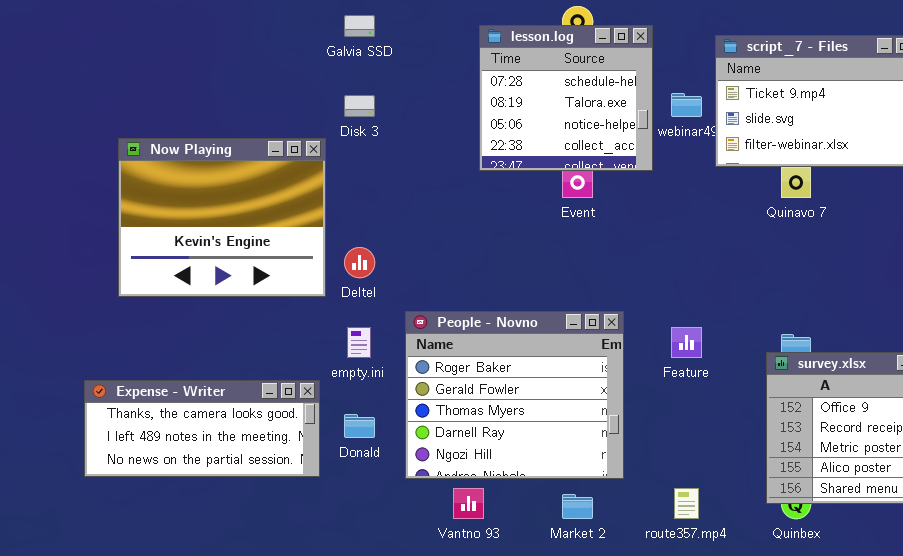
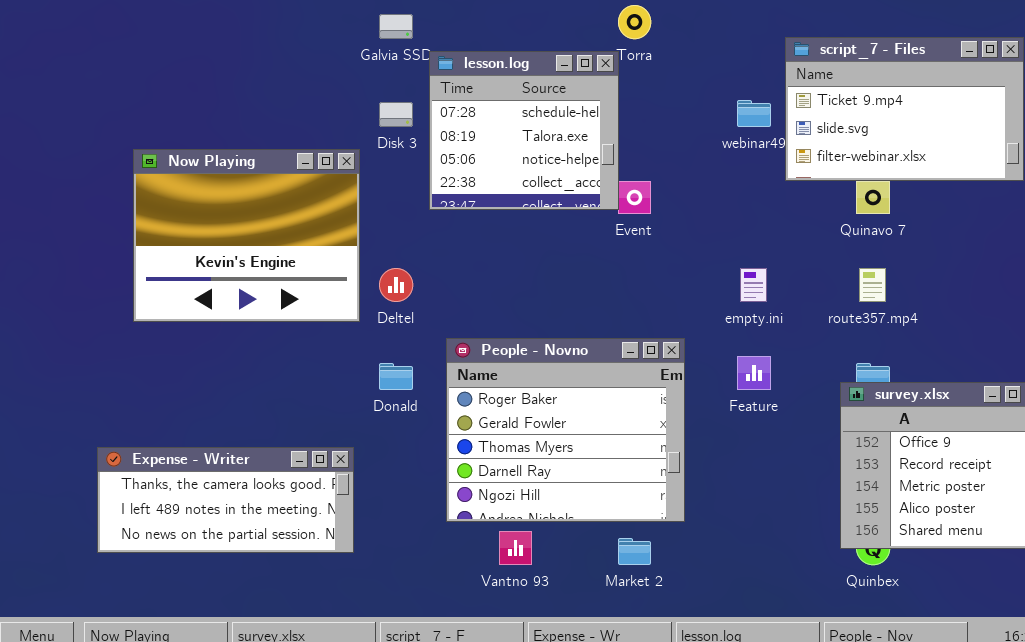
lesson.log: [479,25,653,171] -> [429,51,619,210], moved
empty.ini: [347,327,371,358] -> [740,268,767,302], moved
Expense - Writer: [84,380,320,477] -> [97,447,354,553], moved
Donald: [344,414,375,438] -> [379,363,413,390], moved
route357.mp4: [674,488,699,519] -> [859,268,886,302], moved

